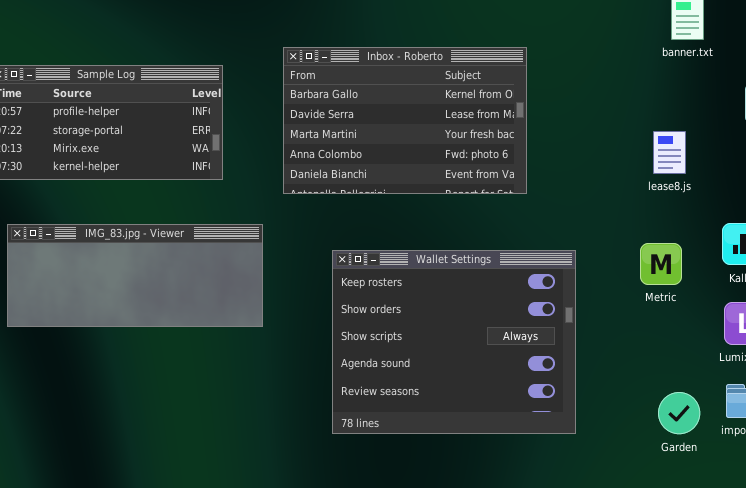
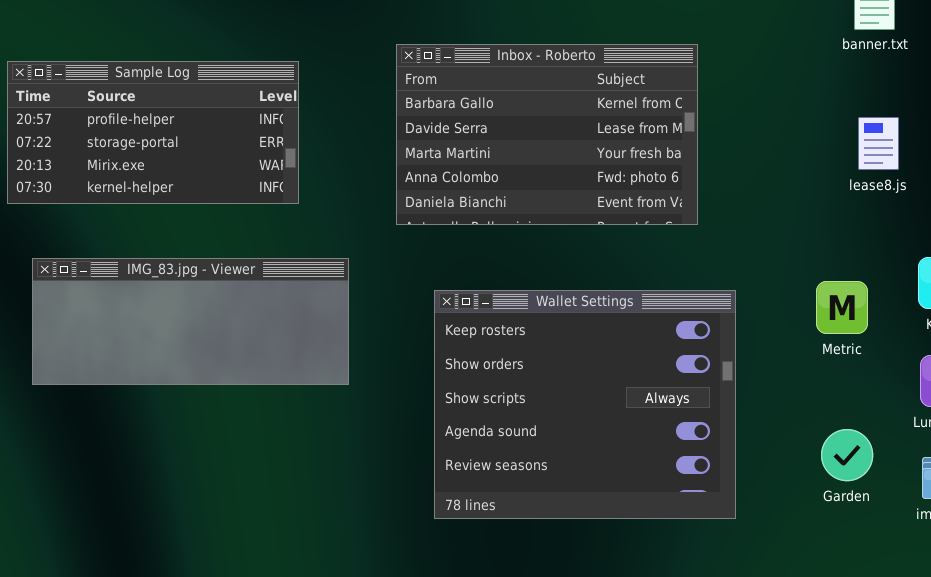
Inbox - Roberto: [283,47,527,194] -> [396,44,698,225], moved
lease8.js: [653,131,686,174] -> [858,117,899,170], moved
Garden: [658,392,700,434] -> [821,429,873,481], moved

